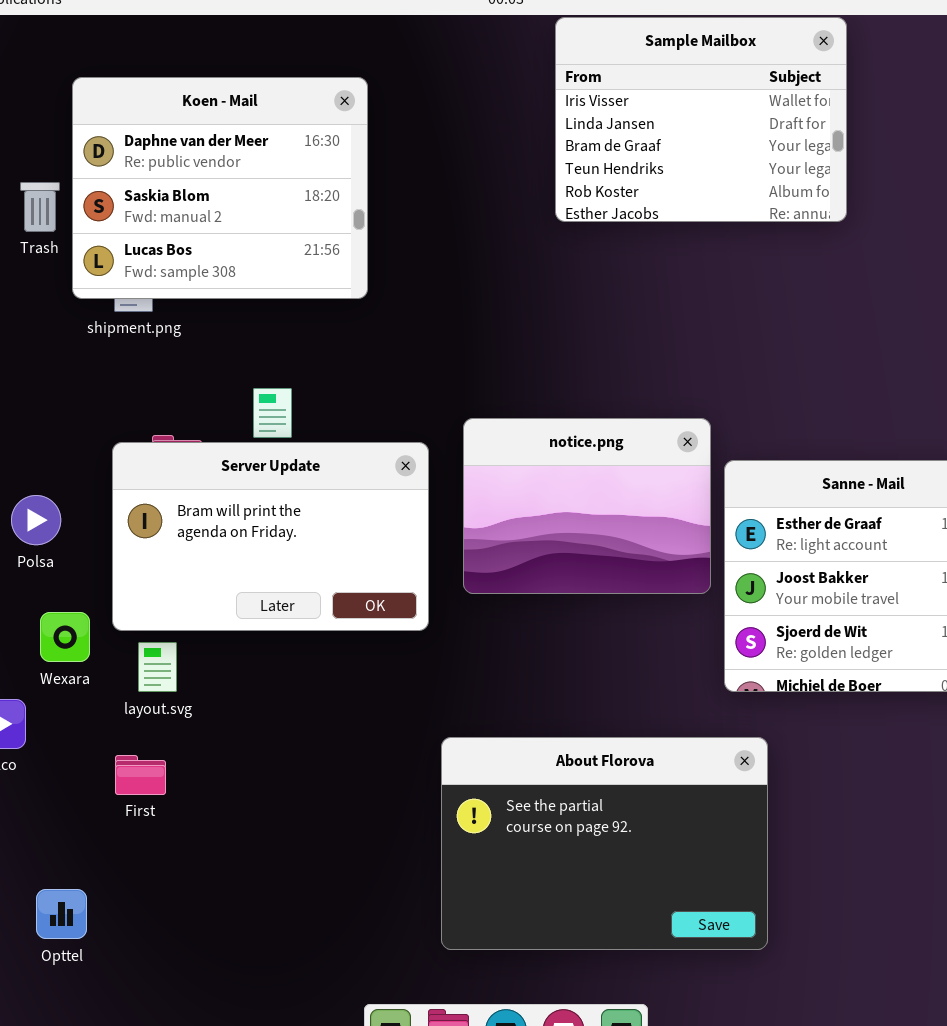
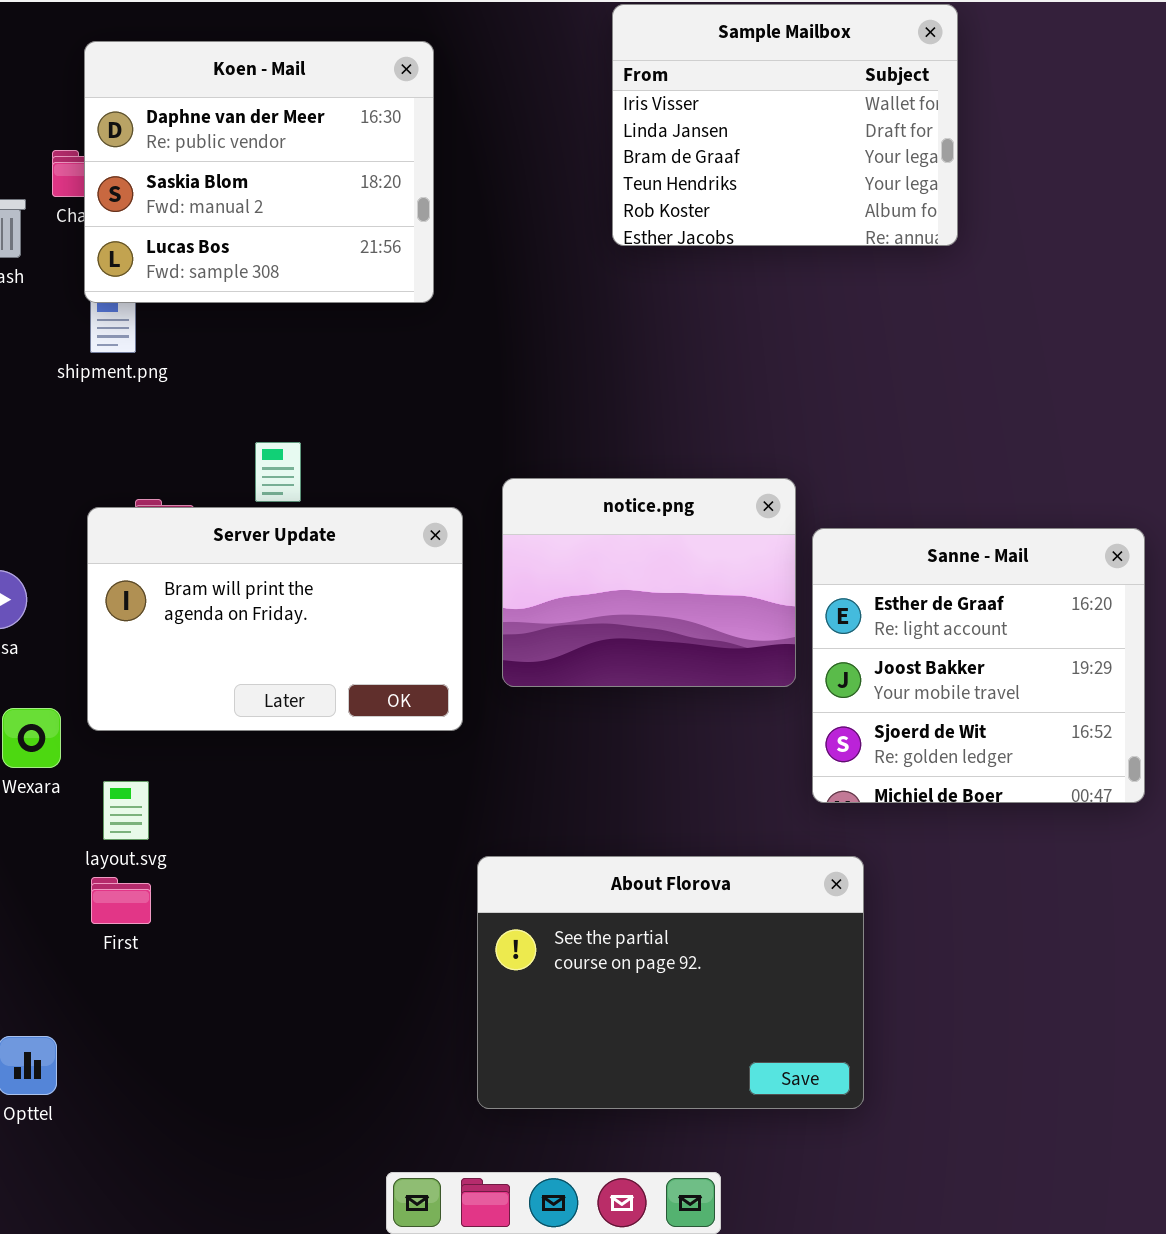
Koen - Mail: [72,77,368,299] -> [84,41,434,303], moved
layout.svg: [138,642,177,692] -> [103,781,149,840], moved

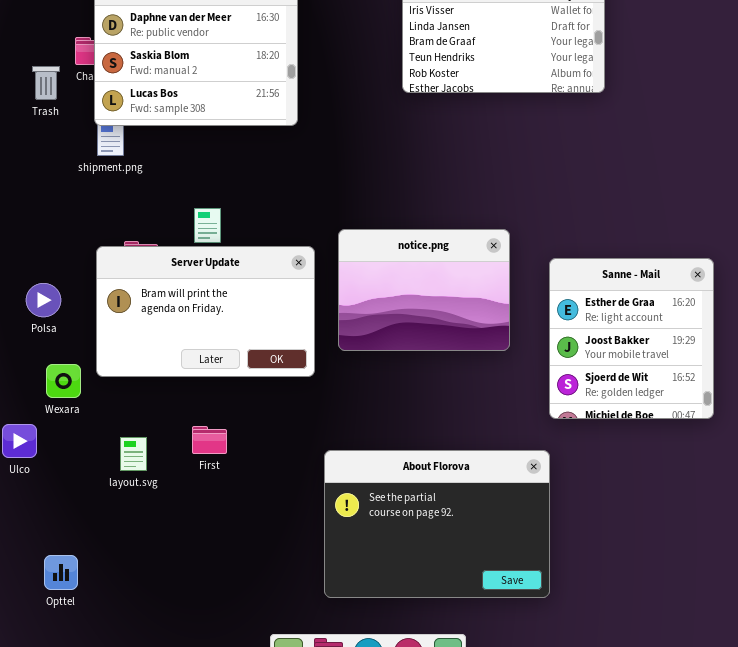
Sanne - Mail: [812,528,1145,803] -> [549,258,714,419], resized
layout.svg: [103,781,149,840] -> [120,437,147,471], moved
First: [91,877,151,924] -> [192,426,227,454], moved

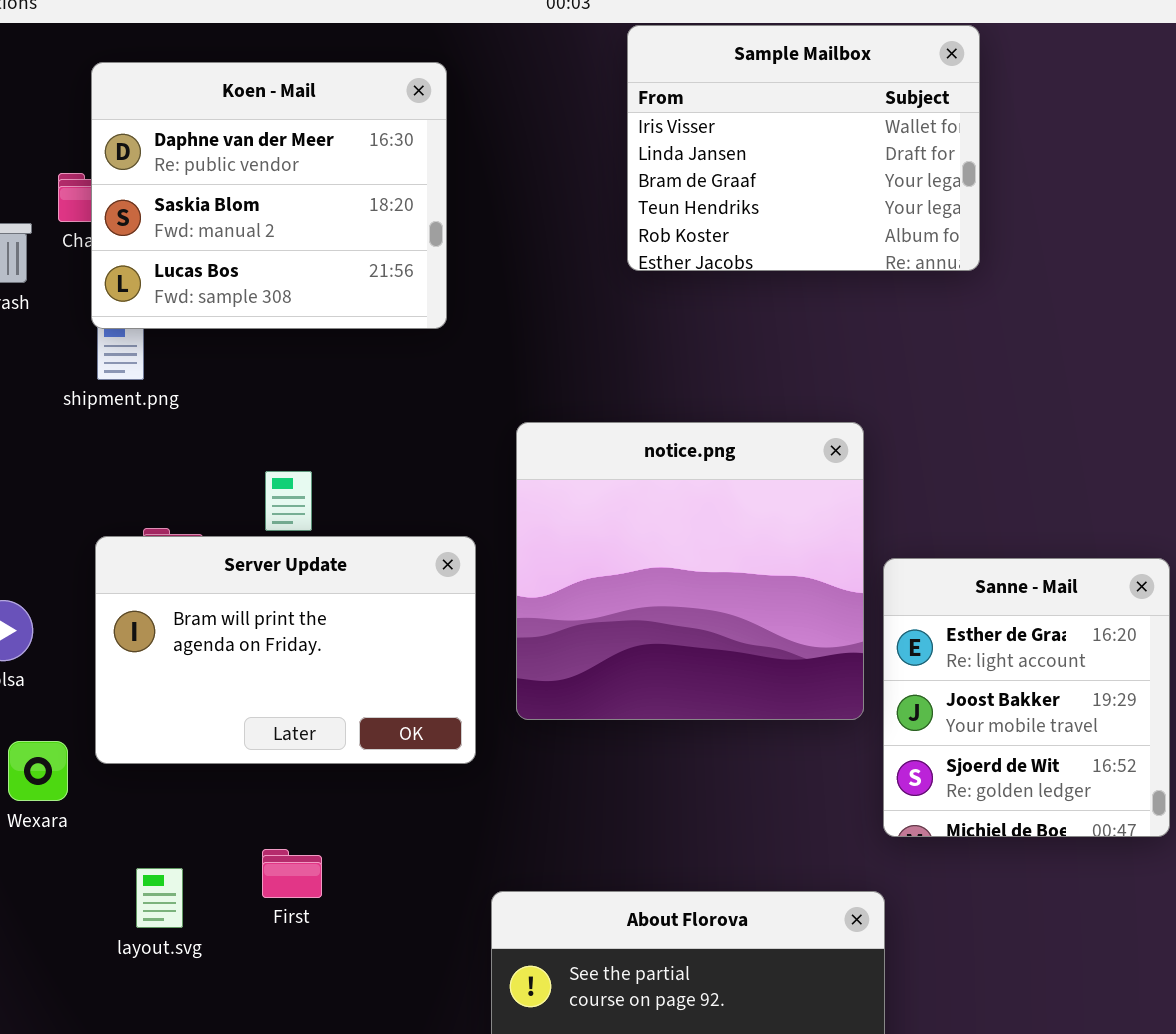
notice.png: [338,229,510,351] -> [516,422,864,720], resized

